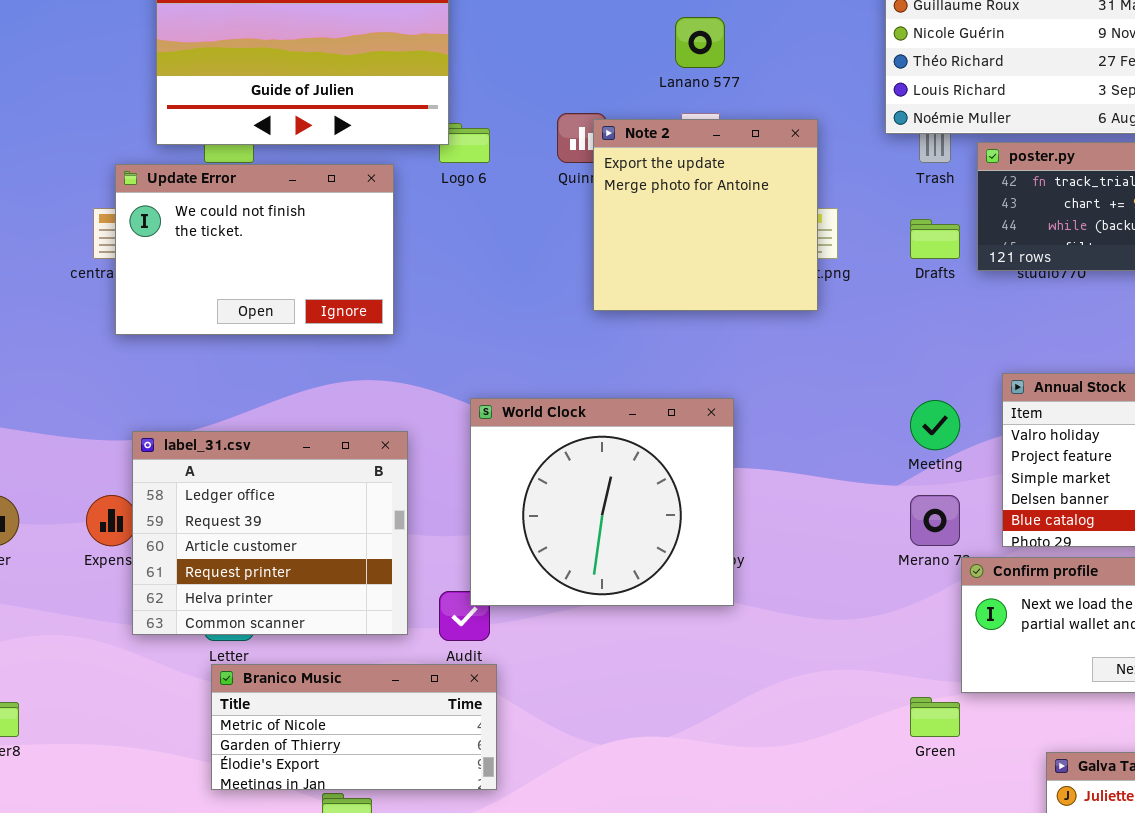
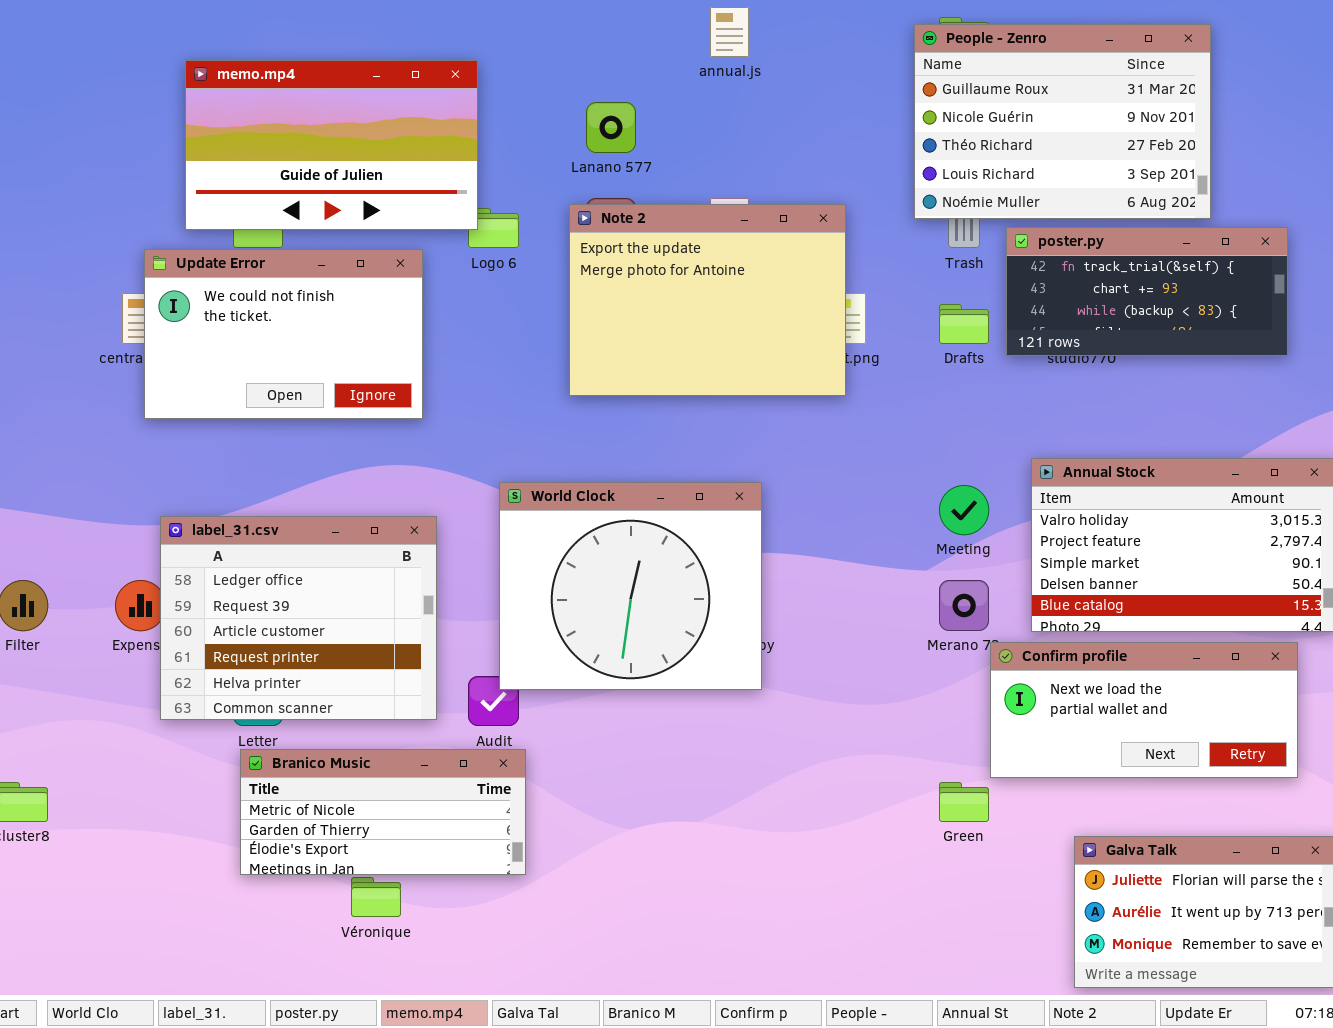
Lanano 577: [675,17,725,68] -> [586,102,636,153], moved
Note 2: [593,119,818,311] -> [569,204,846,396], resized

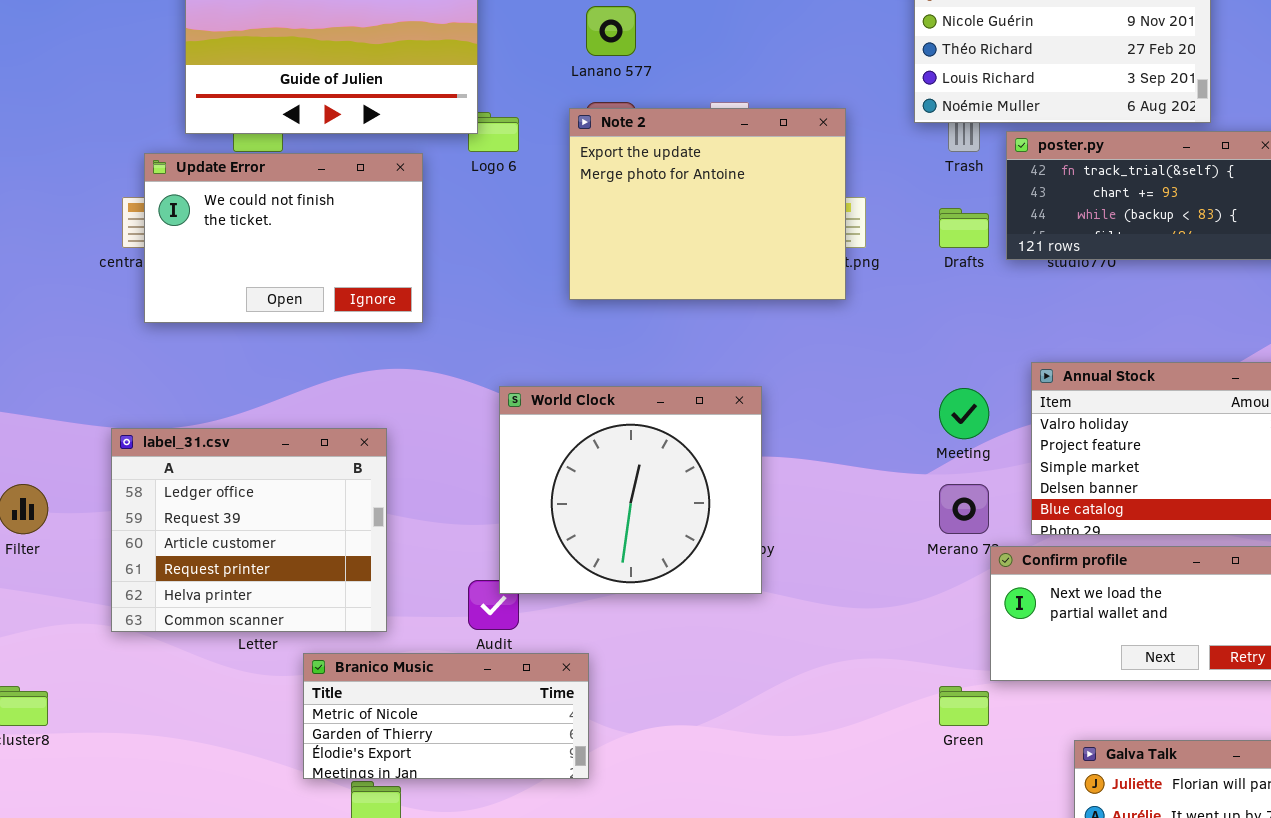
label_31.csv: [160,516,437,720] -> [111,428,387,632], moved
Branico Music: [240,749,526,875] -> [303,653,589,779], moved

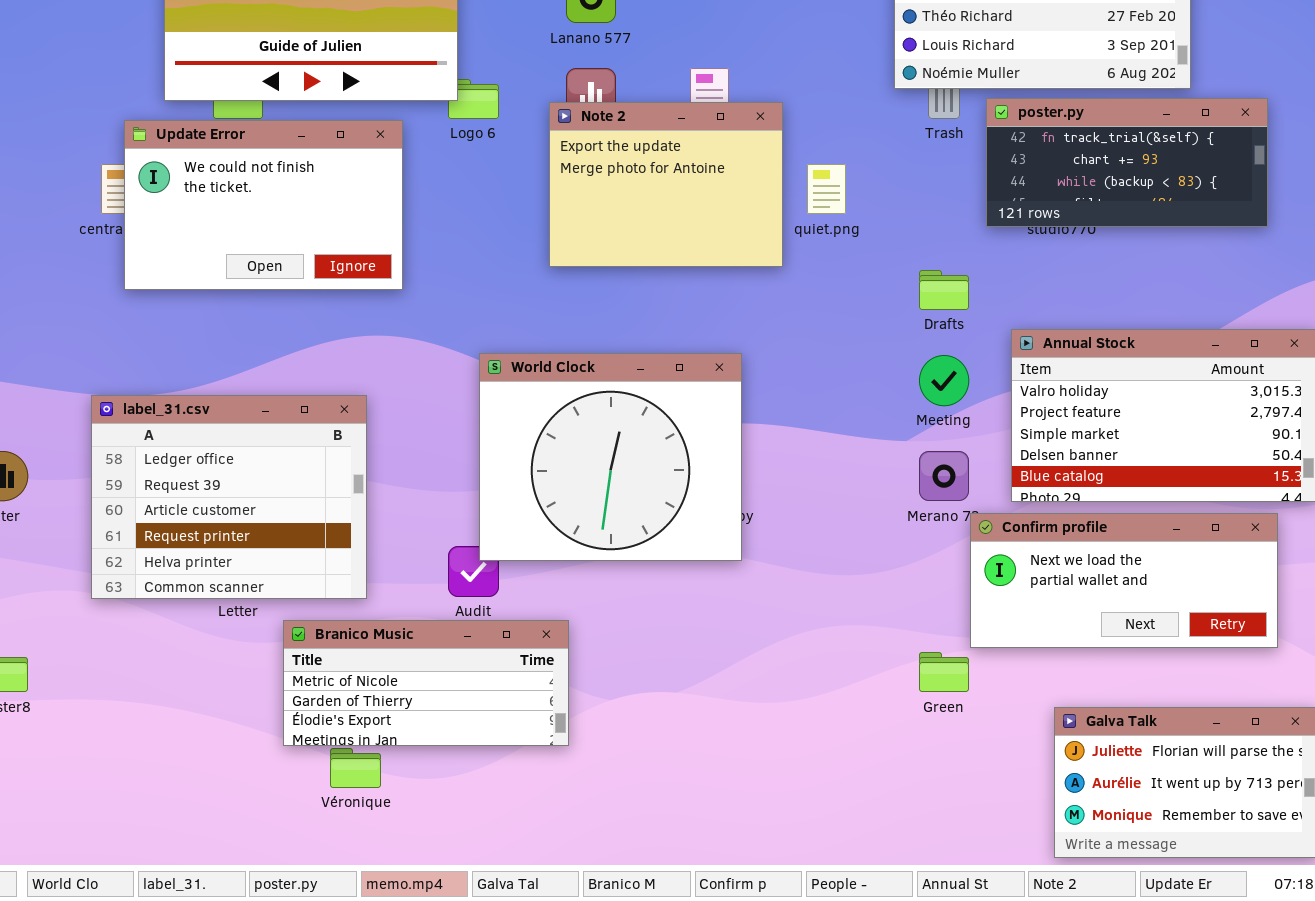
Note 2: [569,108,846,300] -> [549,102,783,267], resized
Drafts: [939,208,989,248] -> [919,270,969,310], moved

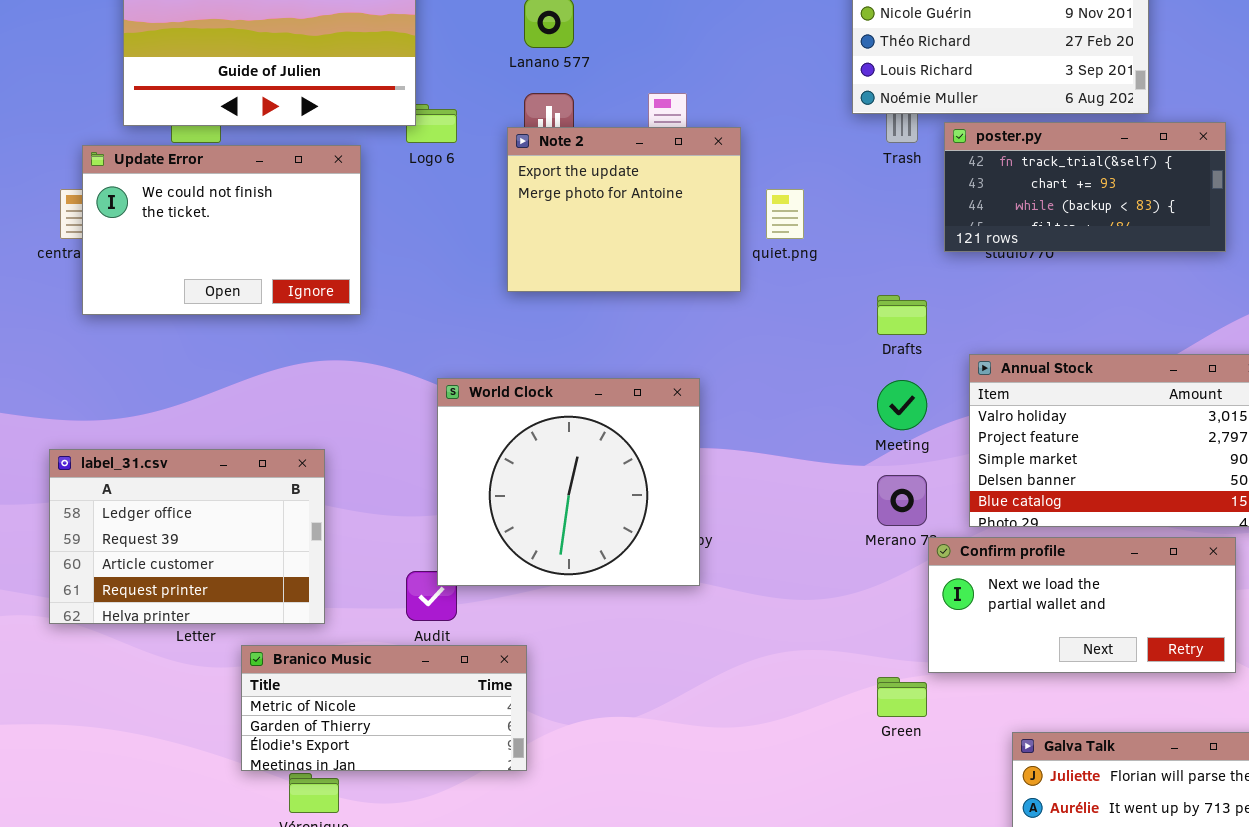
label_31.csv: [91,395,367,599] -> [49,449,325,624], resized

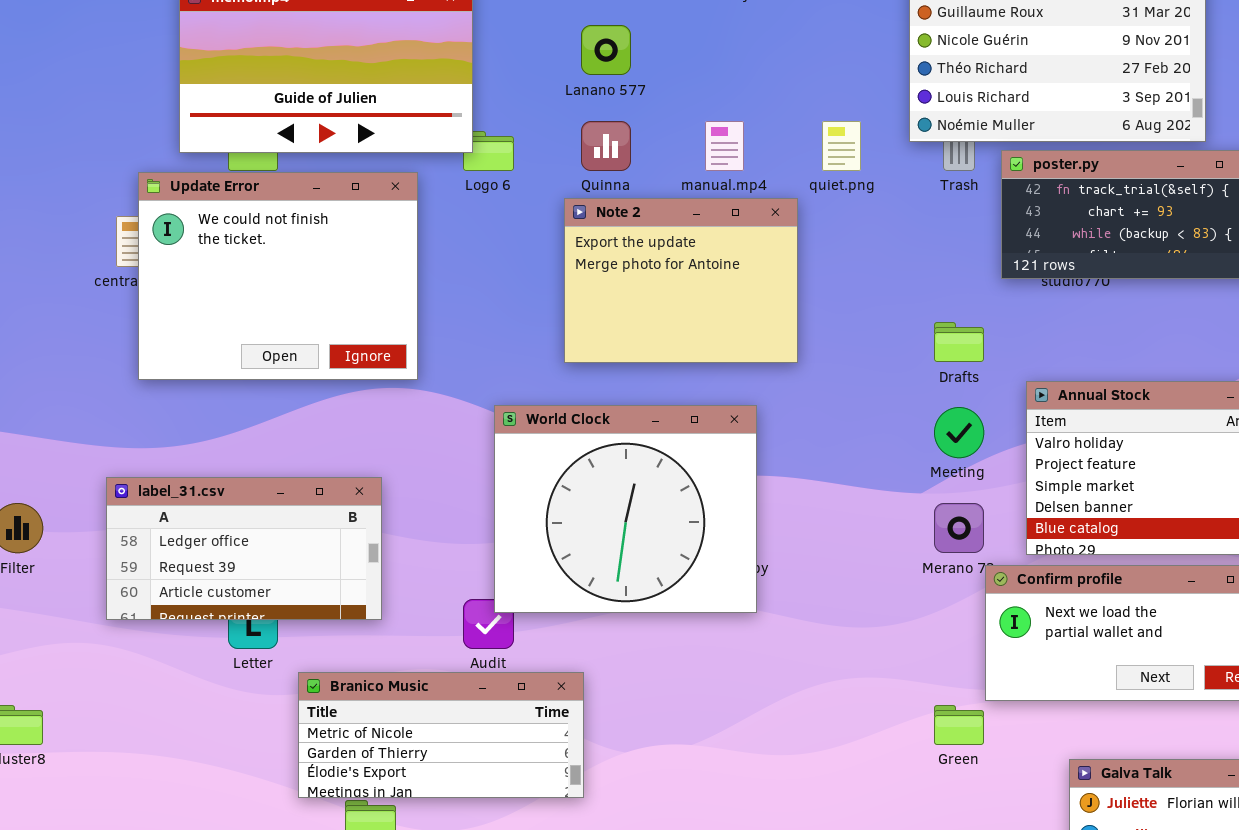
Note 2: [507,127,741,292] -> [564,198,798,363], moved
Update Error: [82,145,361,315] -> [138,172,418,380], resized
quiet.png: [766,189,804,239] -> [822,121,861,171], moved
label_31.csv: [49,449,325,624] -> [106,477,382,620], resized

